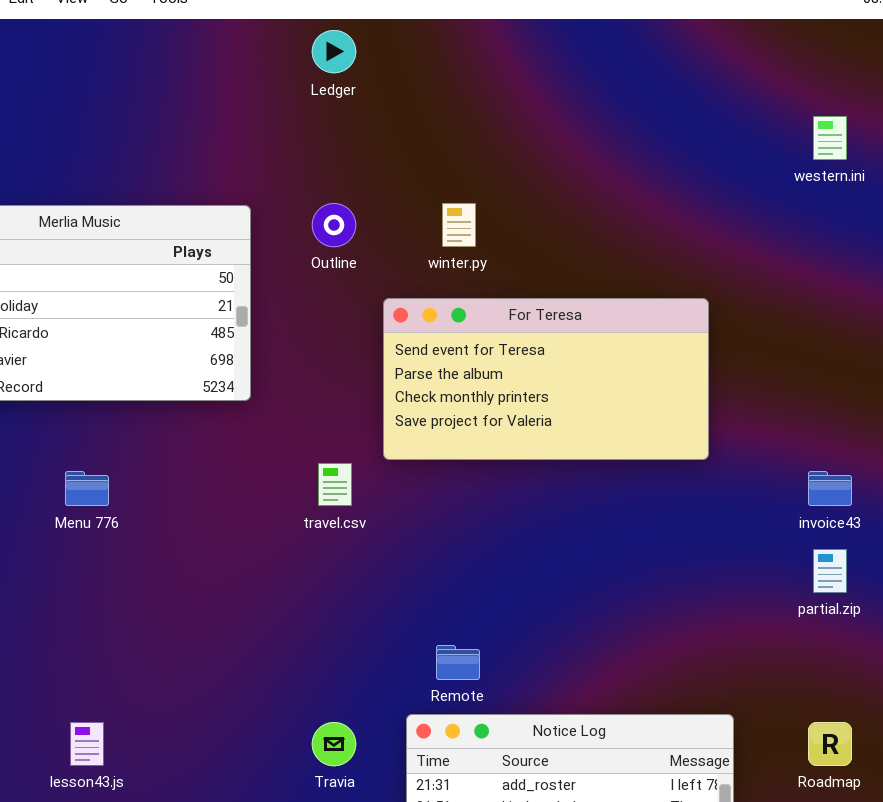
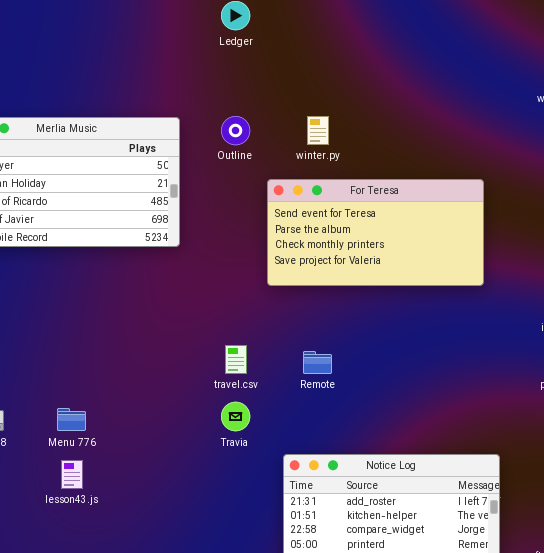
travel.csv: [318,463,352,506] -> [225,345,247,374], moved
Menu 776: [65,471,109,506] -> [57,408,86,431], moved
Remote: [436,645,480,680] -> [303,351,332,374], moved
Travia: [312,722,356,766] -> [221,402,250,431], moved

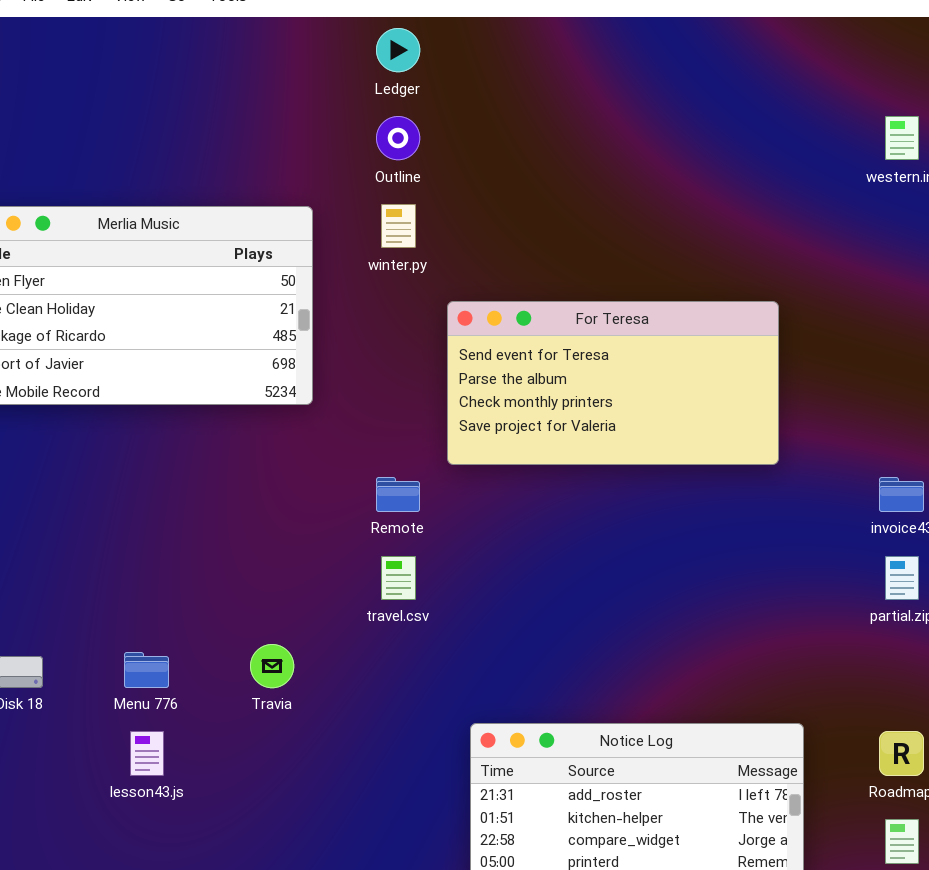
Outline: [221,116,250,145] -> [376,116,420,160], moved
winter.py: [307,116,329,145] -> [381,204,416,248], moved
Remote: [303,351,332,374] -> [376,477,420,512], moved
Travia: [221,402,250,431] -> [250,644,294,688], moved

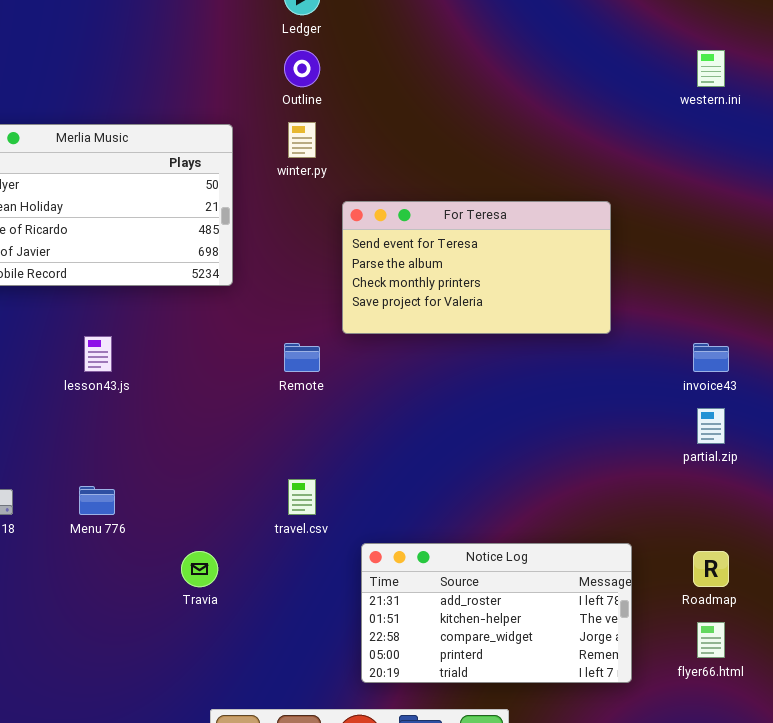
travel.csv: [381,556,416,600] -> [288,479,316,515], moved
Travia: [250,644,294,688] -> [181,551,218,587], moved
lesson43.js: [130,731,164,776] -> [84,336,112,372], moved

